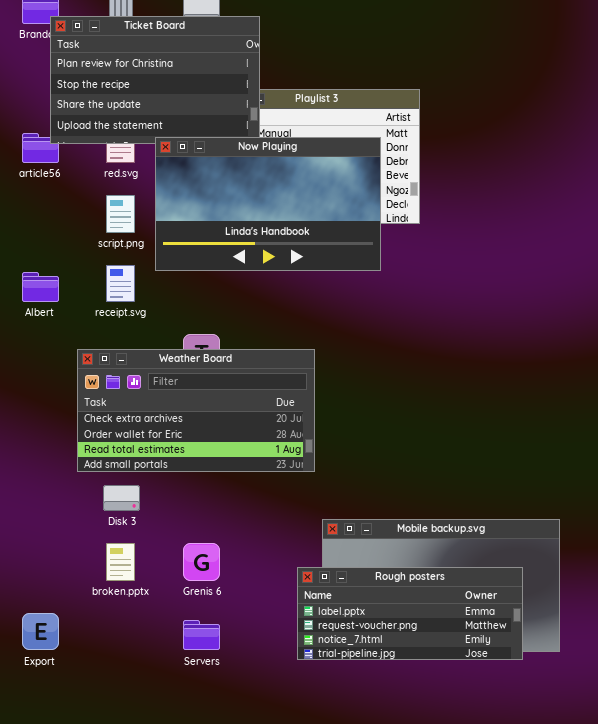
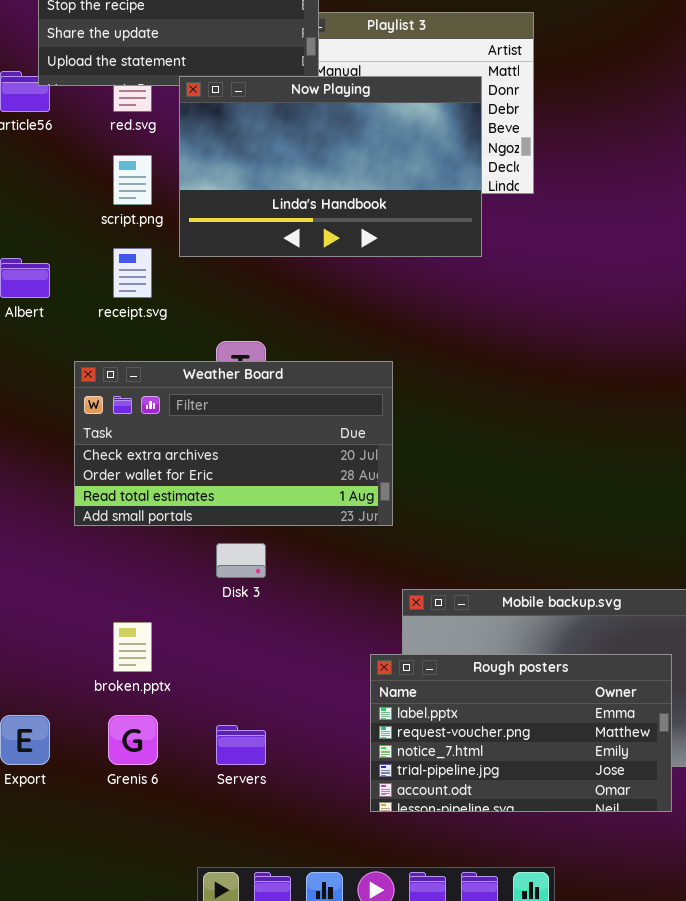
Disk 3: [103,485,140,511] -> [216,543,266,578], moved
Grenis 6: [183,543,220,581] -> [108,715,158,765], moved
Rough posters: [297,567,523,660] -> [370,654,672,812], resized

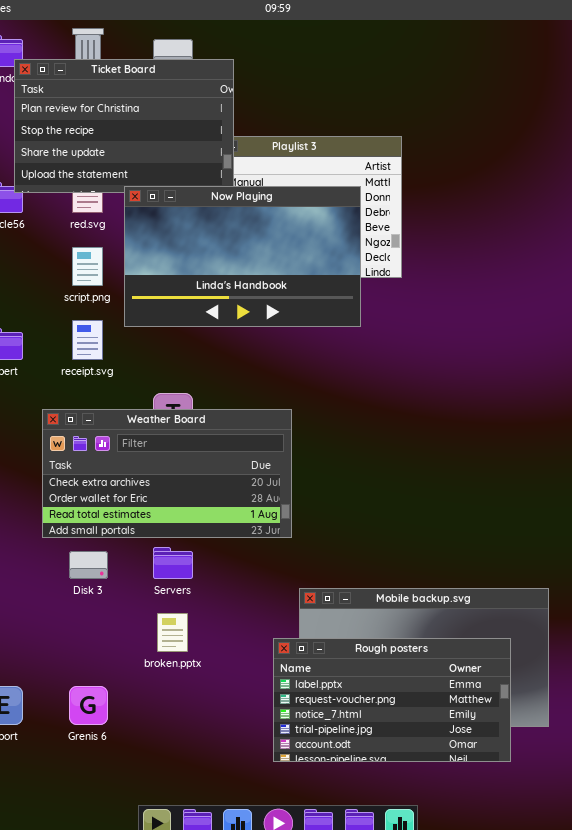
Disk 3: [216,543,266,578] -> [69,551,108,579], moved
broken.pptx: [113,622,152,672] -> [157,613,188,652], moved
Servers: [216,725,266,765] -> [153,547,193,579], moved

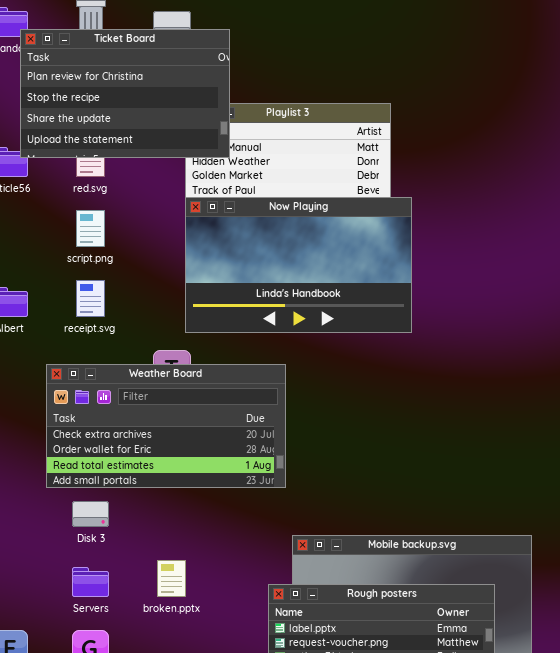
Now Playing: [124,186,361,327] -> [185,197,412,333], moved
Servers: [153,547,193,579] -> [72,567,109,597], moved

